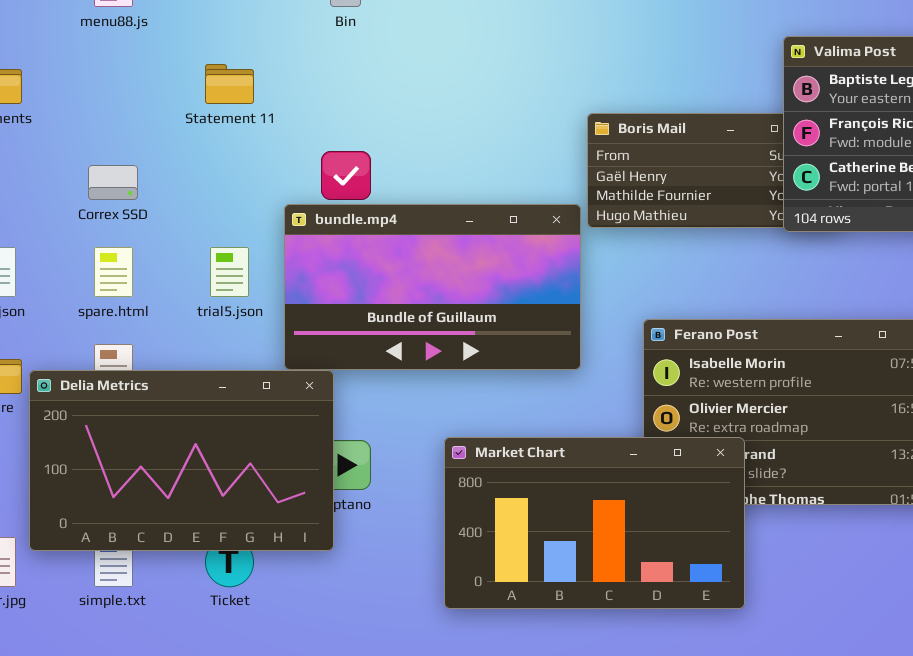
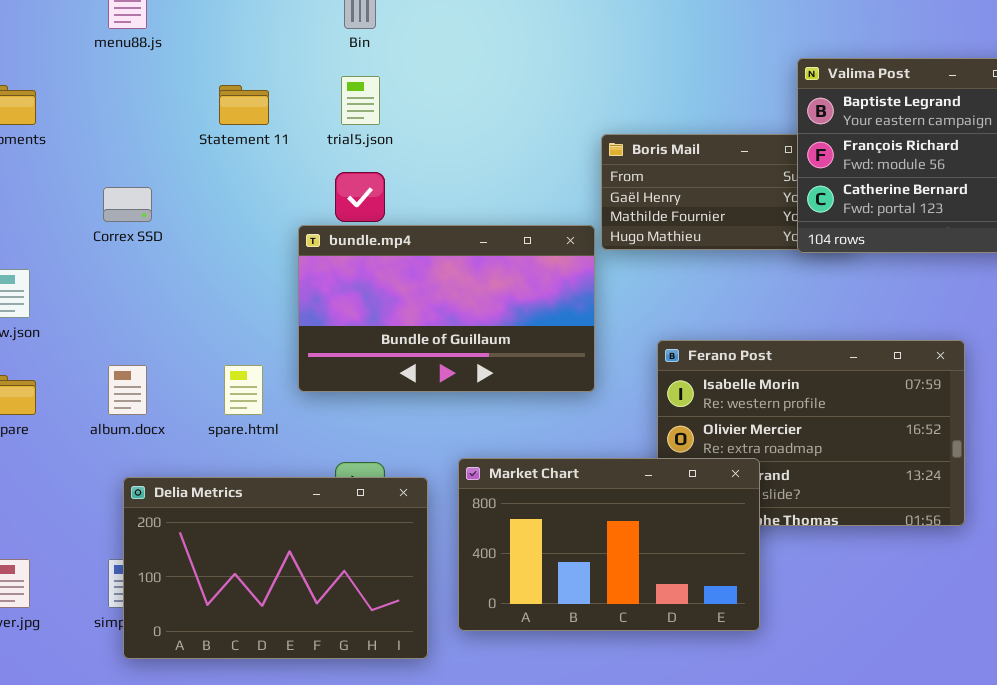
spare.html: [94,247,133,297] -> [224,365,263,415], moved
trial5.json: [210,247,249,297] -> [341,76,380,125], moved
Delia Metrics: [29,370,334,551] -> [123,477,428,659], moved

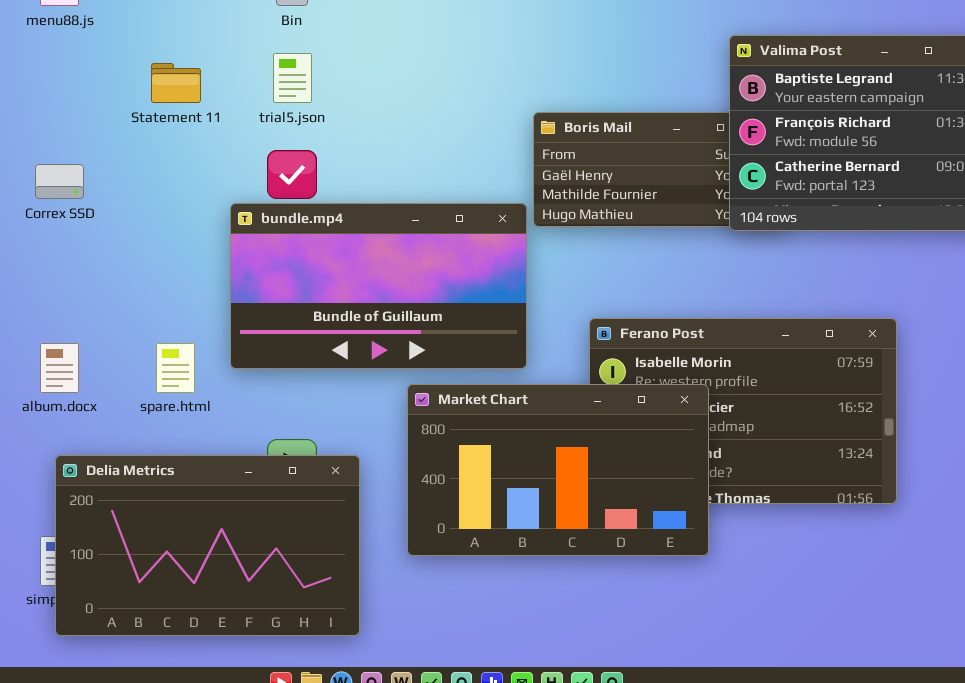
Market Chart: [458,458,760,631] -> [407,384,709,556], moved

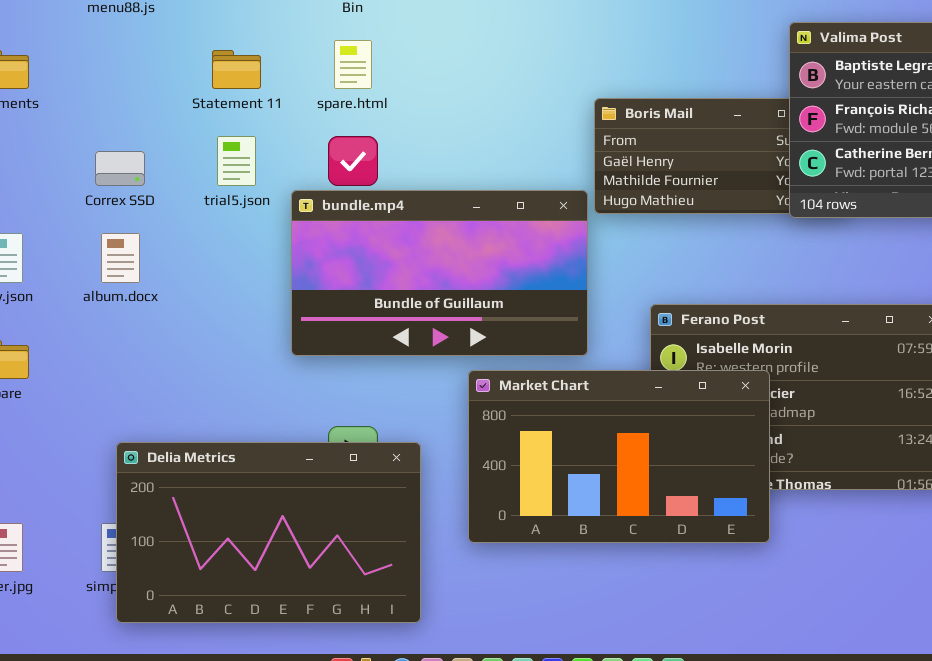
trial5.json: [273,53,312,103] -> [217,136,256,186], moved
album.docx: [40,343,79,393] -> [101,233,140,283], moved
spare.html: [156,343,195,393] -> [334,40,372,89], moved

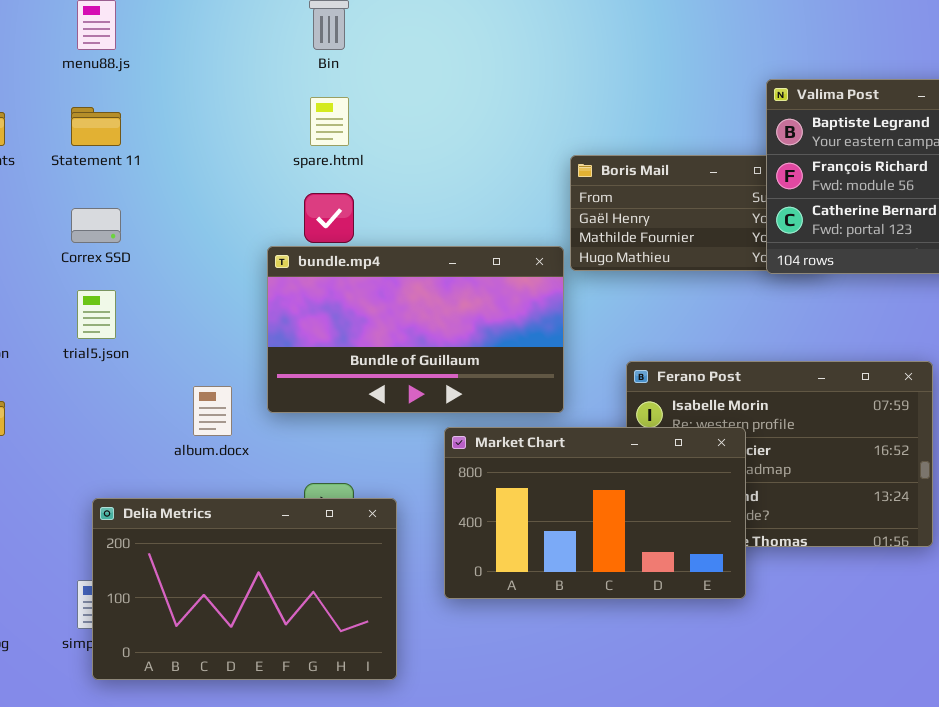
Statement 11: [212,50,261,89] -> [71,107,121,146], moved
trial5.json: [217,136,256,186] -> [77,290,116,339], moved
album.docx: [101,233,140,283] -> [193,386,232,436], moved

